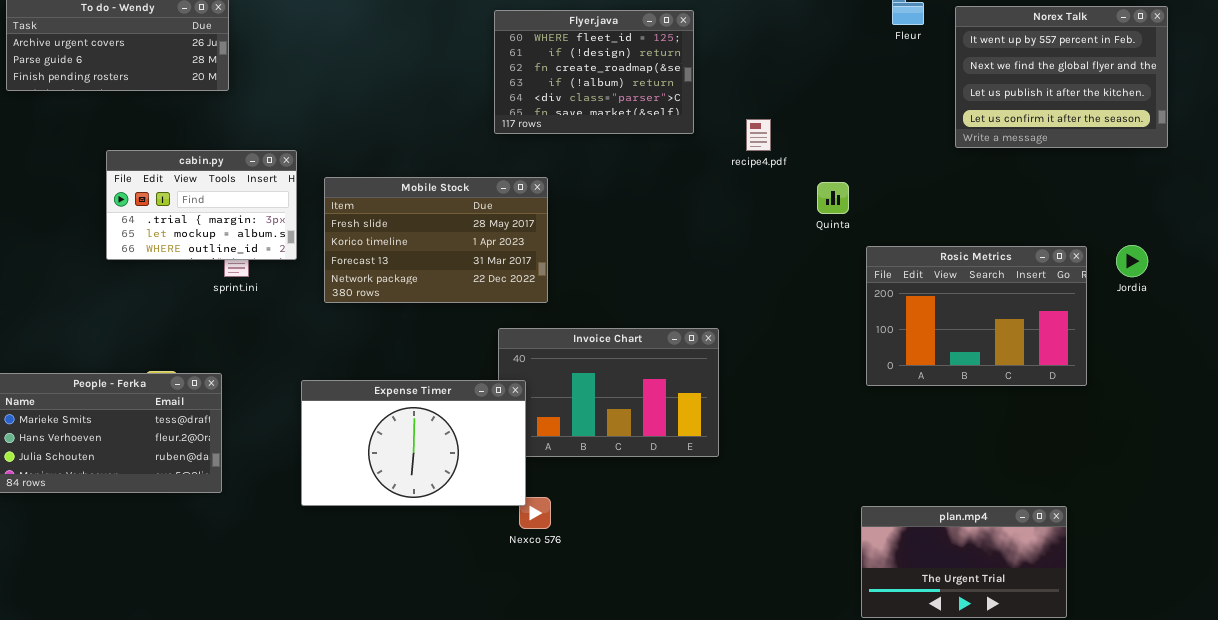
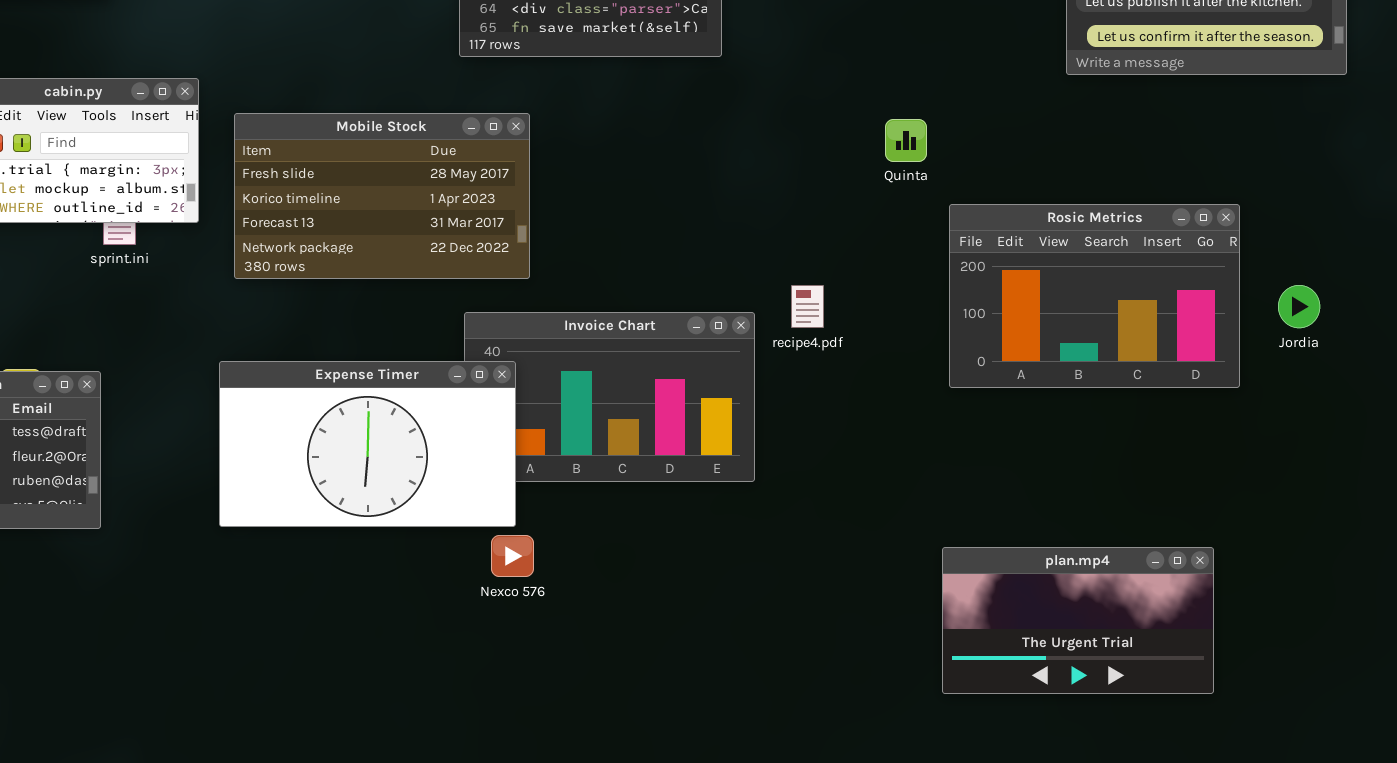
recipe4.pdf: [746,119,771,151] -> [791,285,824,328], moved
Jordia: [1116,245,1148,277] -> [1278,285,1320,328], moved
Expense Timer: [301,380,526,506] -> [219,361,516,527], moved

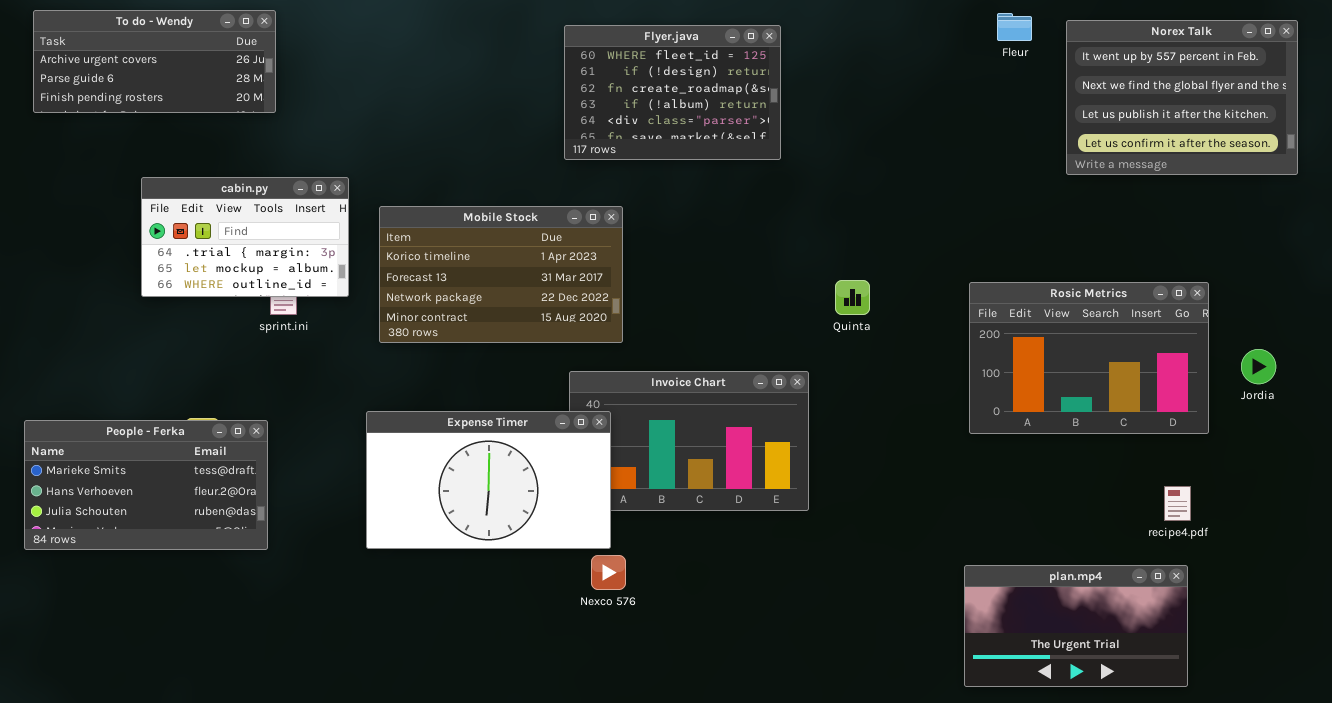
Mobile Stock: [234,113,530,279] -> [379,206,623,343], scrolled down 1 row
Quinta: [885,119,927,162] -> [835,280,870,315], moved
recipe4.pdf: [791,285,824,328] -> [1164,486,1191,521], moved

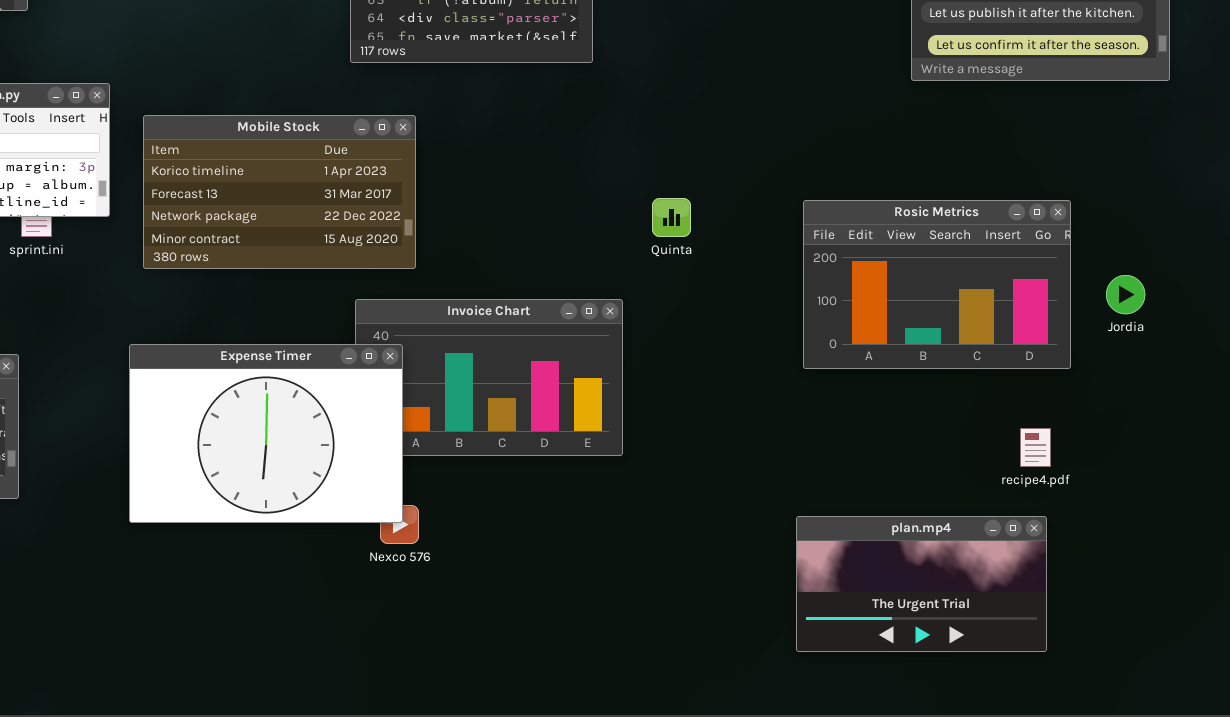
Expense Timer: [366,411,611,549] -> [129,344,403,523], resized

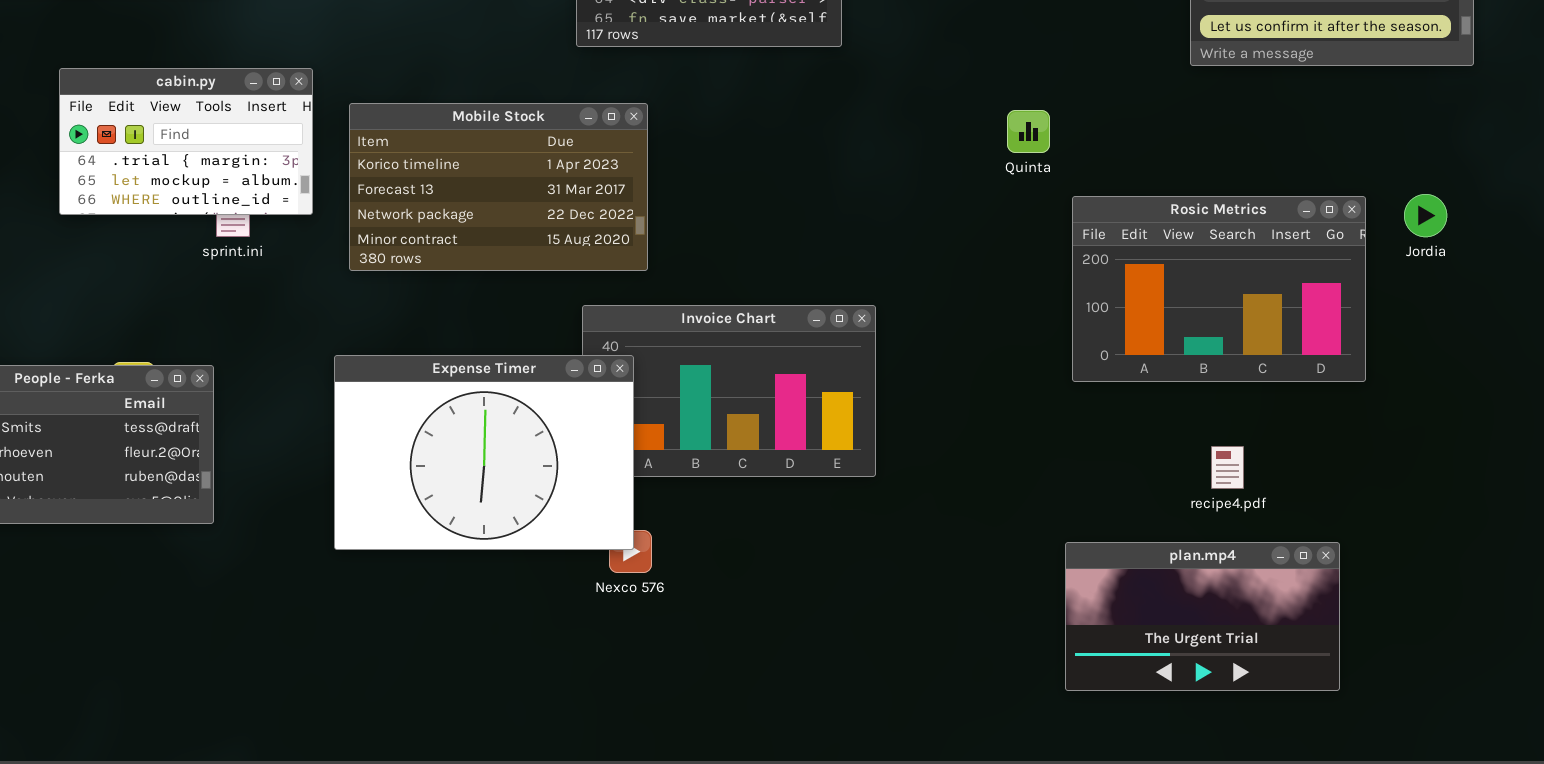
Quinta: [652,198,691,237] -> [1007,110,1050,153], moved
Jordia: [1106,275,1145,314] -> [1404,194,1447,237], moved
recipe4.pdf: [1020,428,1051,467] -> [1211,446,1244,489], moved

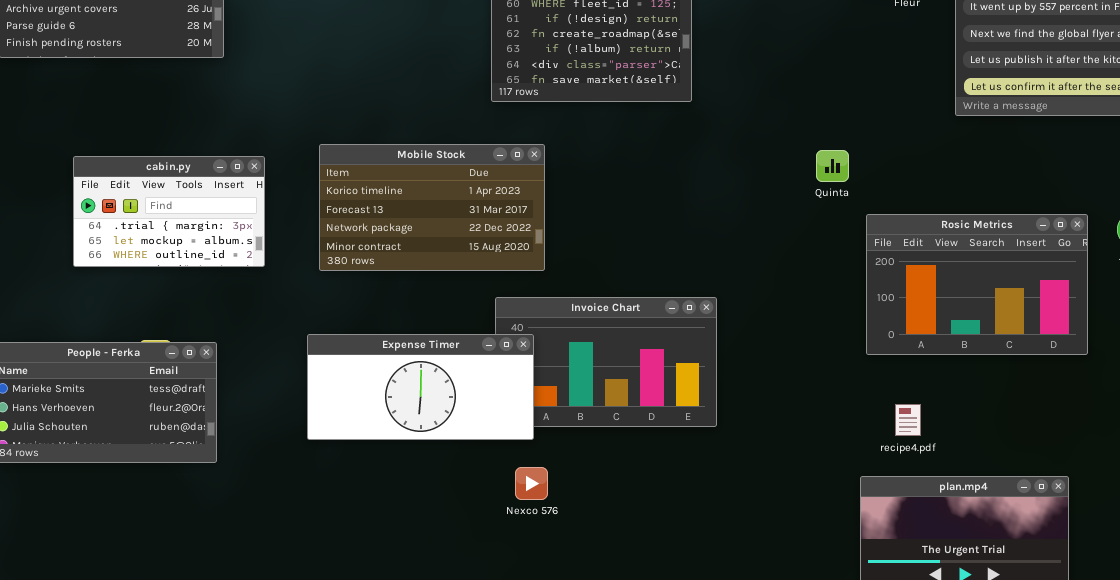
cabin.py: [59,68,313,215] -> [73,156,265,267], moved
Expense Timer: [334,355,634,550] -> [307,334,534,440], resized
recipe4.pdf: [1211,446,1244,489] -> [895,404,921,436], moved

